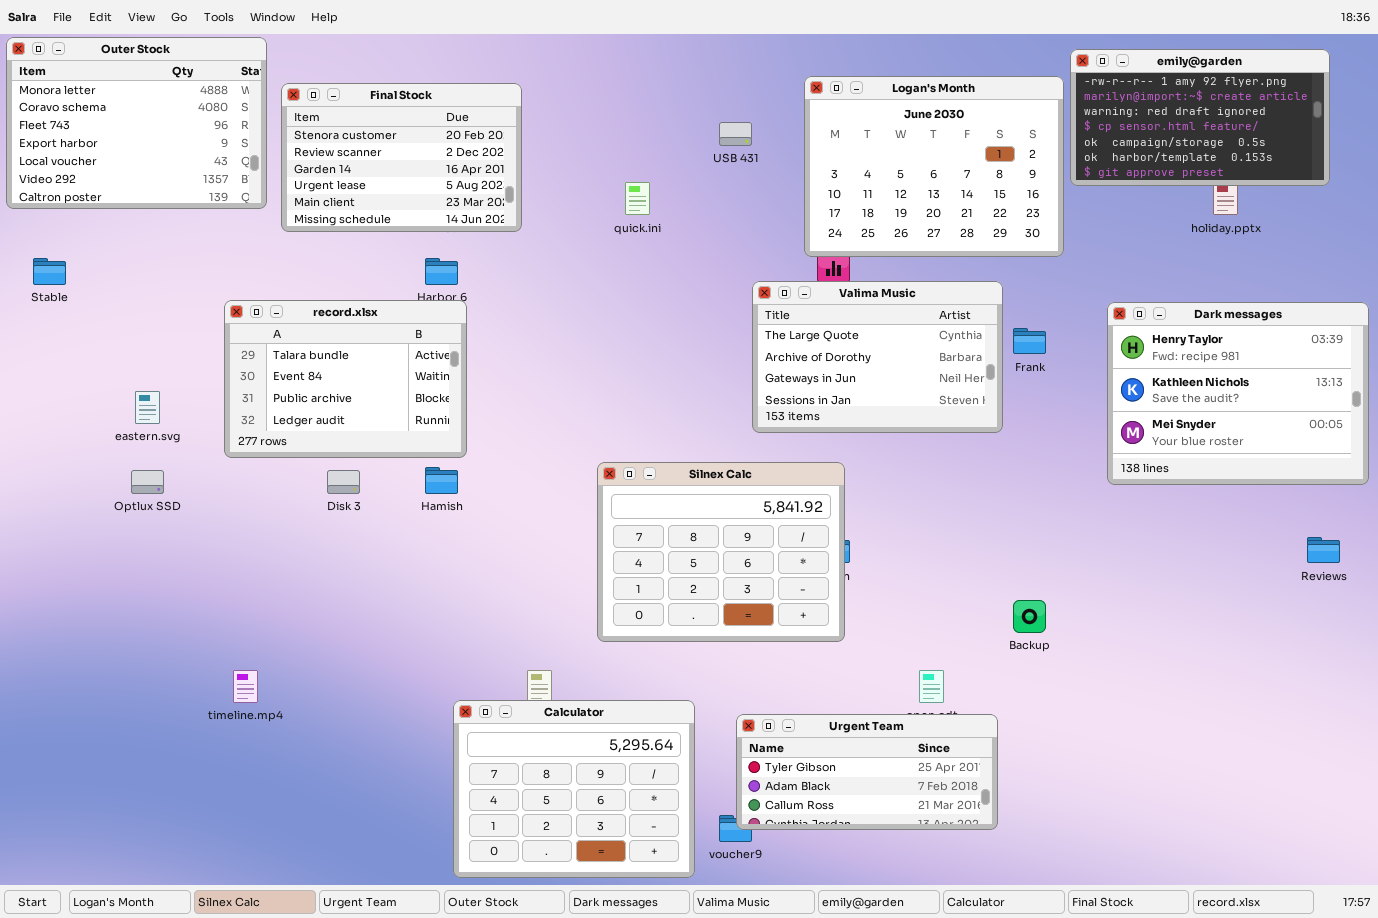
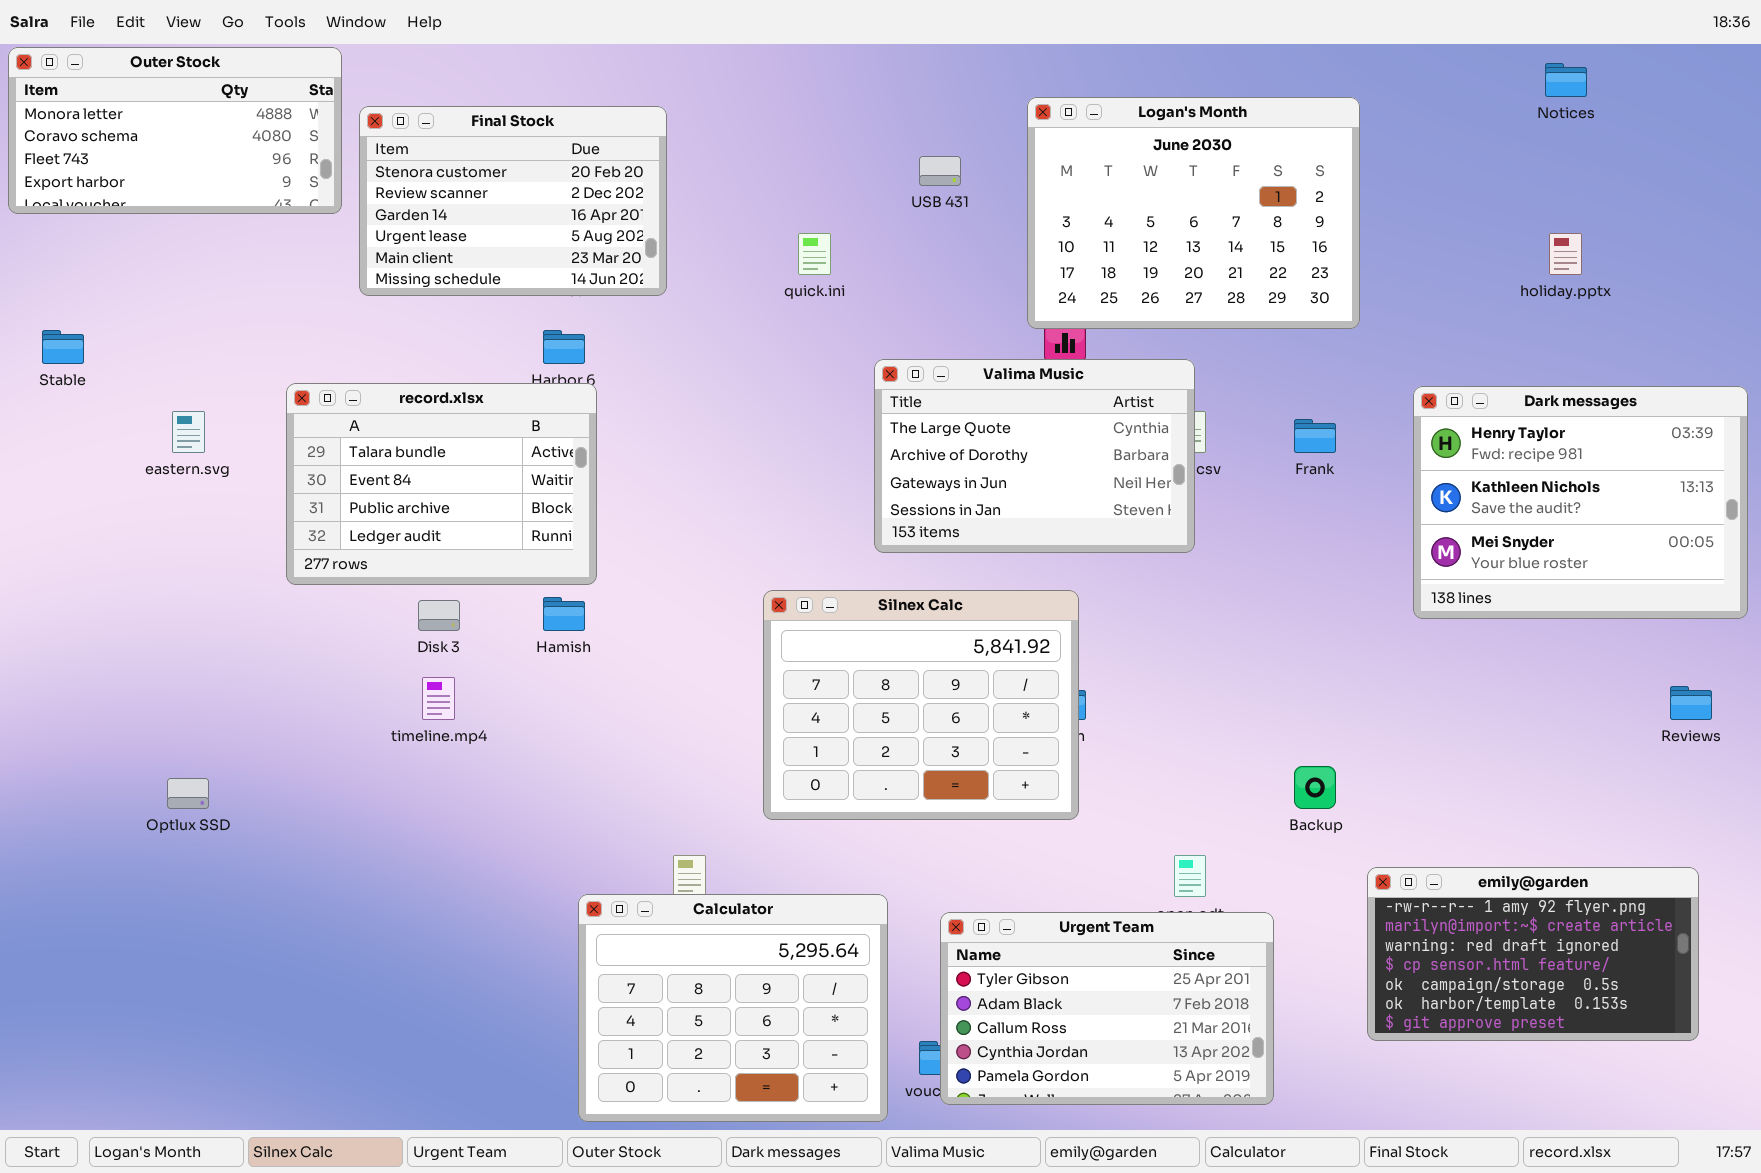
Outer Stock: [6,37,267,209] -> [8,47,342,214], resized
emily@garden: [1070,49,1330,186] -> [1367,867,1699,1041], moved
Valima Music: [752,281,1003,433] -> [874,359,1195,553], moved
eastern.svg: [135,391,160,424] -> [172,411,205,453], moved
Optlux SSD: [131,470,164,494] -> [167,778,209,809], moved
timeline.mp4: [233,670,258,703] -> [422,677,455,720], moved
Urgent Team: [736,714,998,830] -> [940,912,1274,1105], resized

